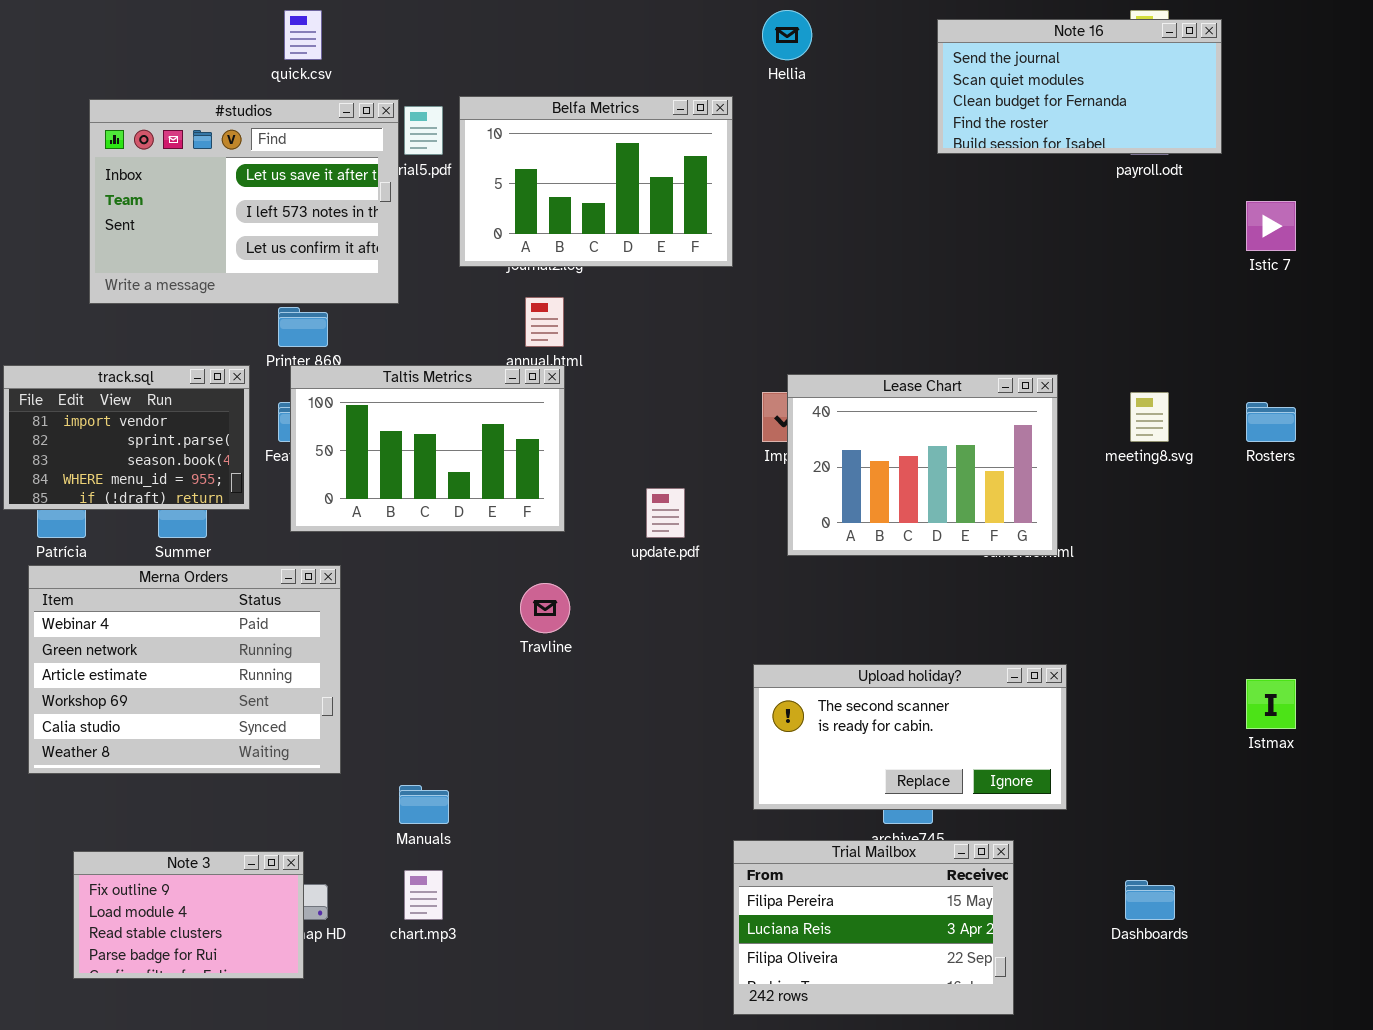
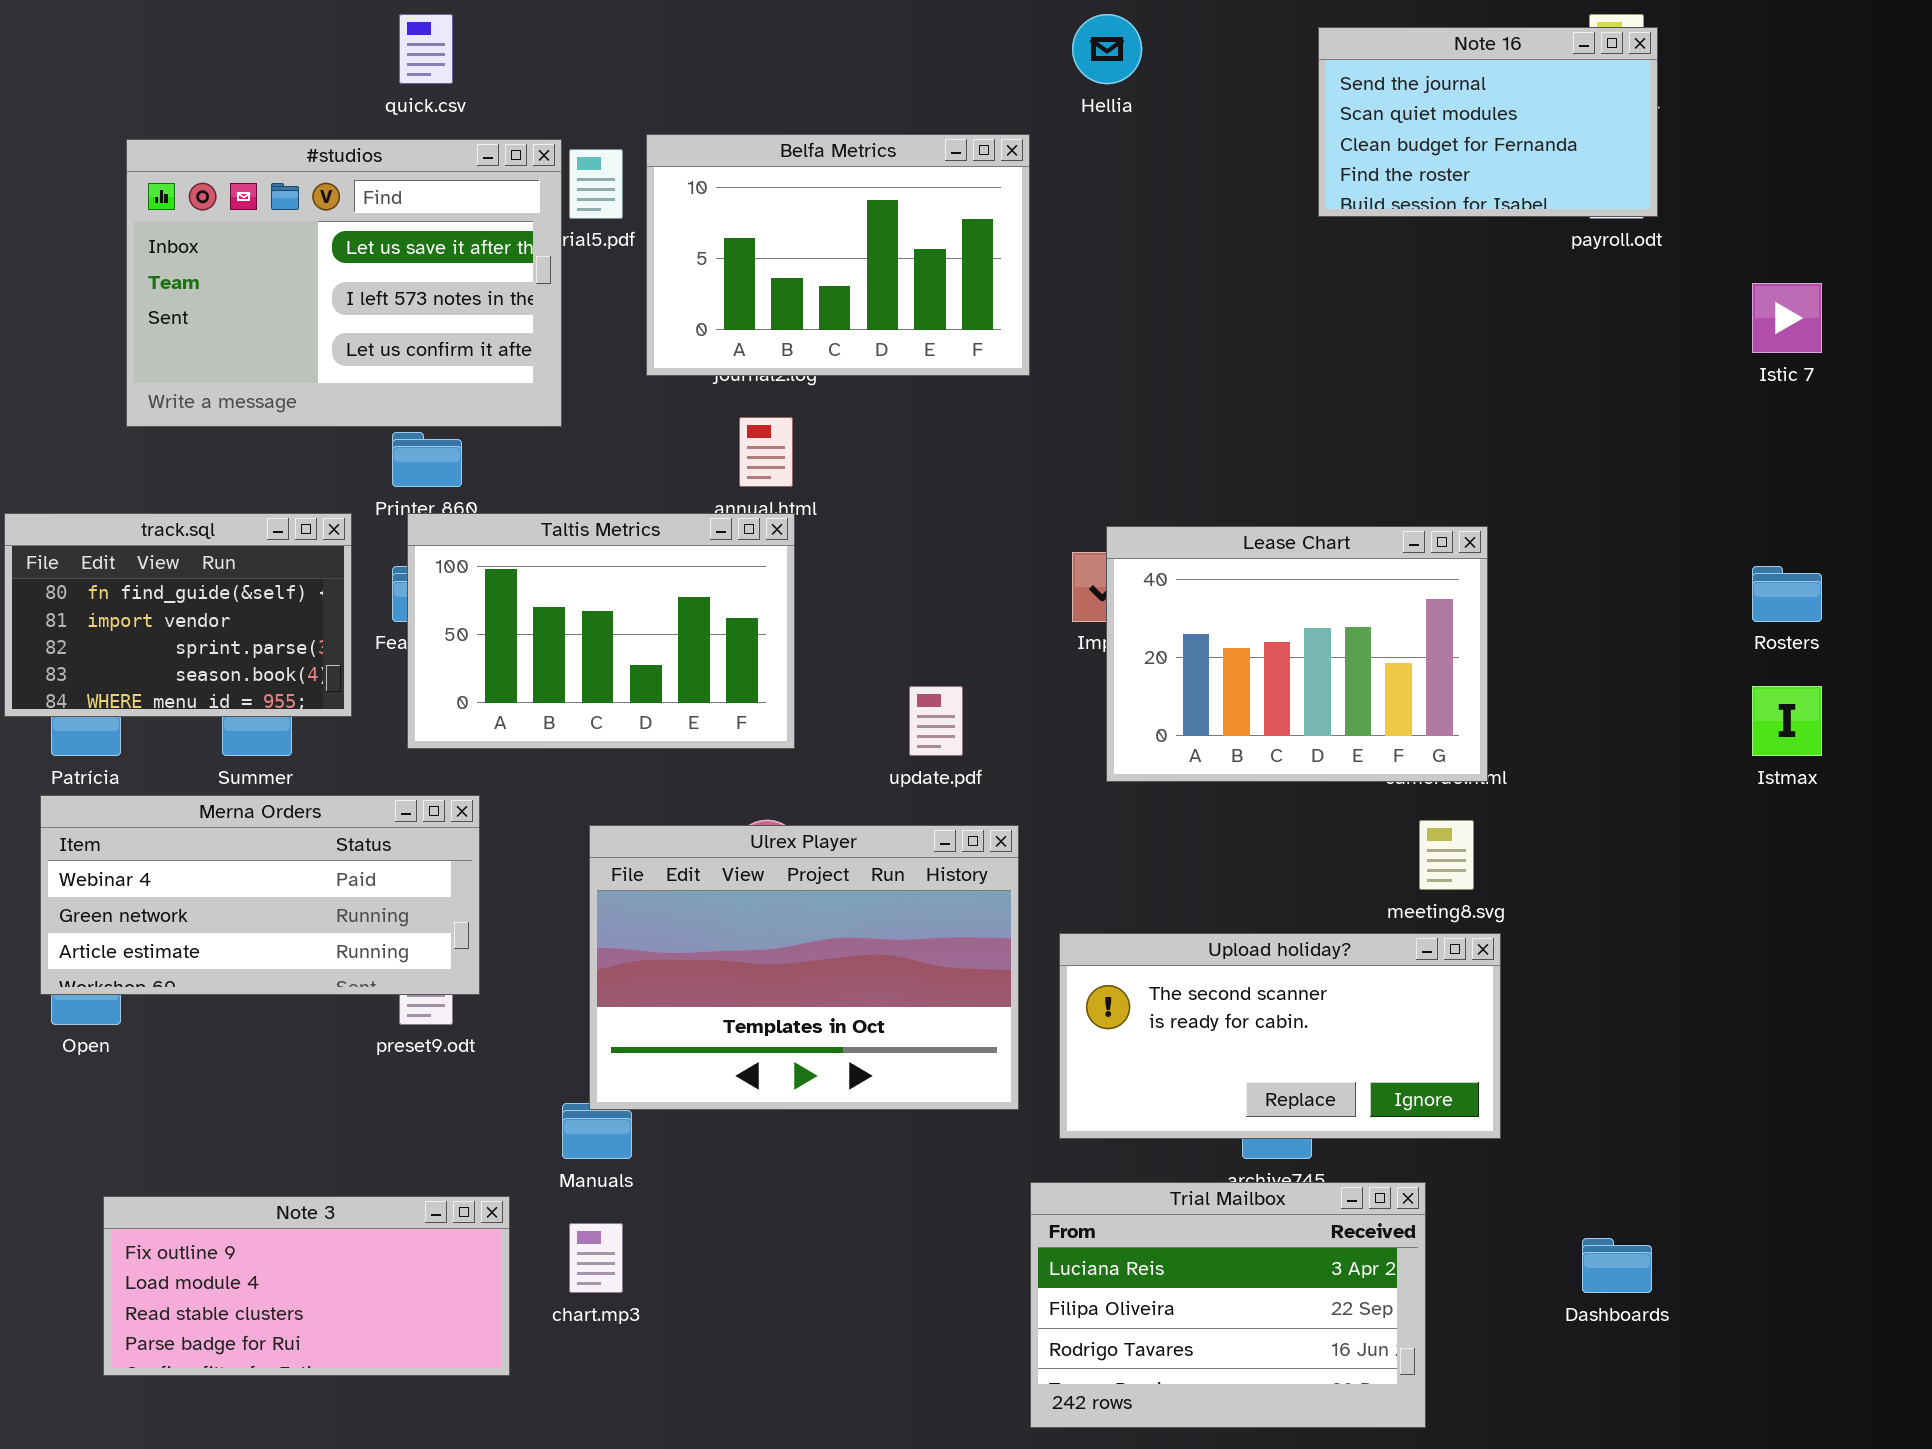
Note 16: [937,19,1222,154] -> [1318,27,1658,217], resized
track.sql: [3,365,250,510] -> [4,513,352,717], scrolled up 1 row
meeting8.svg: [1130,392,1169,442] -> [1419,820,1474,890], moved
Merna Orders: [28,565,341,774] -> [40,795,480,995], resized
Ulrex Player: none -> [589,825,1019,1110], opened
Istmax: [1246,679,1296,729] -> [1752,686,1822,756], moved
Trial Mailbox: [733,840,1014,1015] -> [1030,1182,1426,1428], scrolled down 1 row
Note 3: [73,851,304,979] -> [103,1196,510,1376], resized

